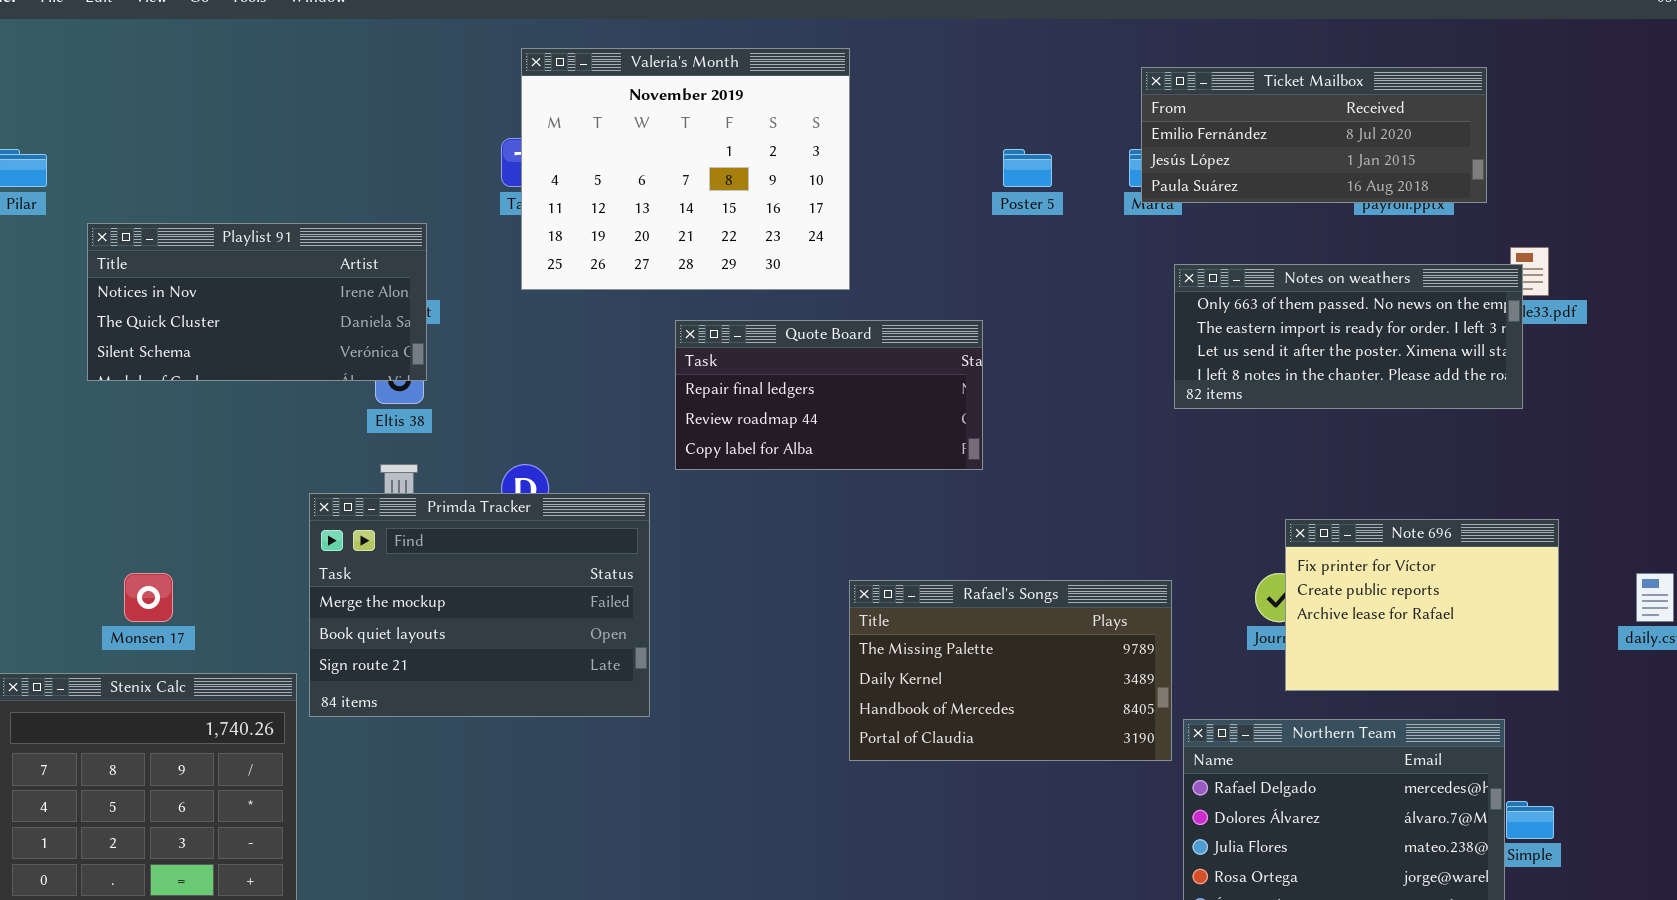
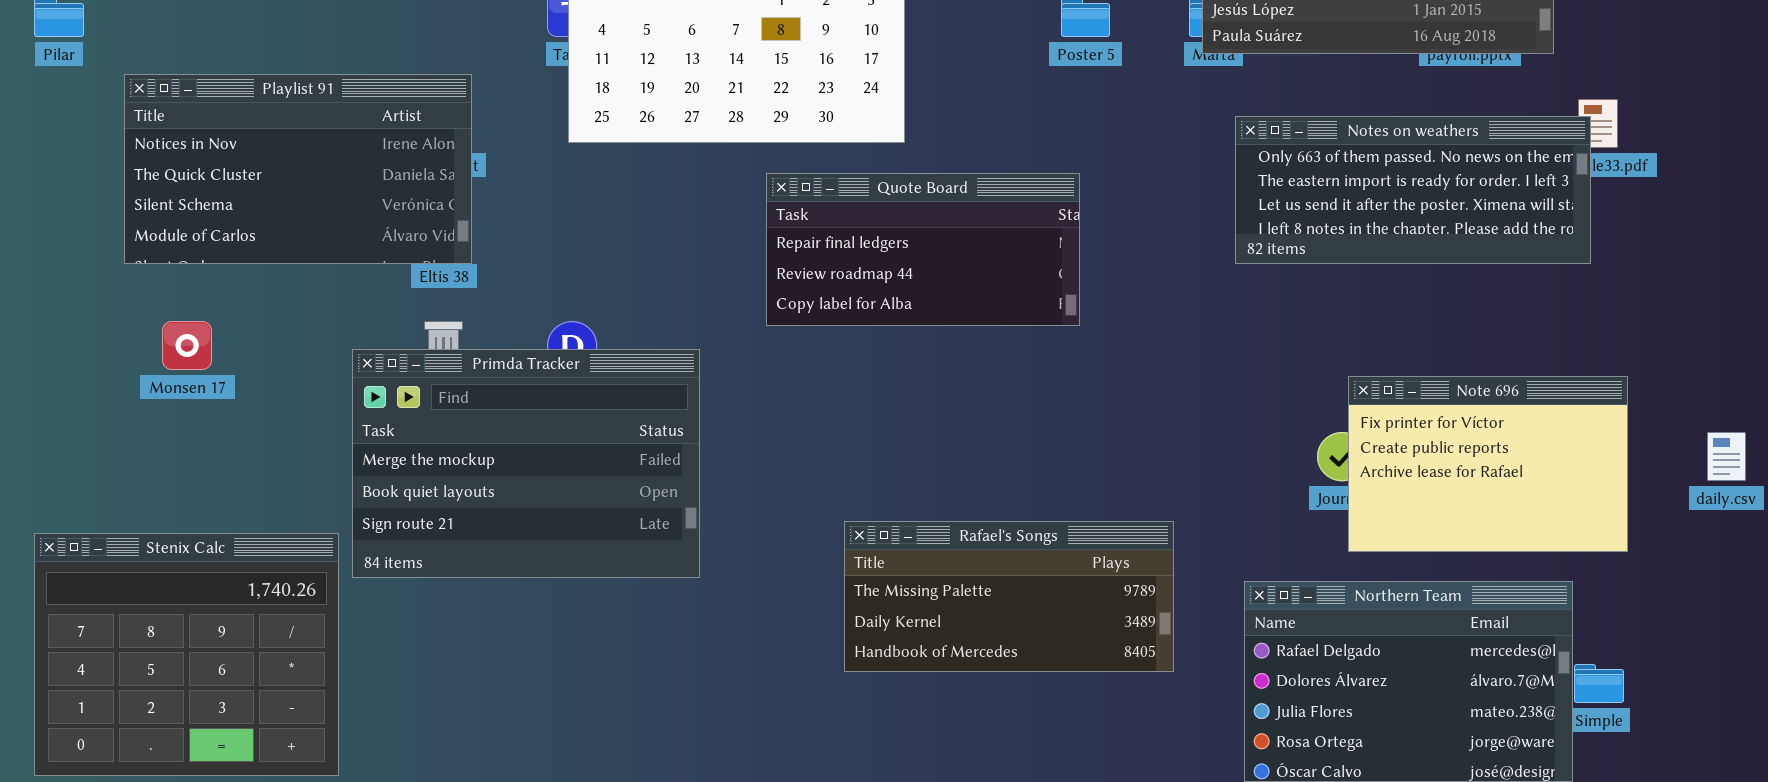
Playlist 91: [87,223,427,381] -> [124,74,472,264], resized
Quote Board: [675,320,983,470] -> [766,173,1080,326], moved
Monsen 17: [124,573,173,622] -> [162,321,212,370], moved
Rafael's Songs: [849,580,1172,761] -> [844,521,1174,672], moved, resized

